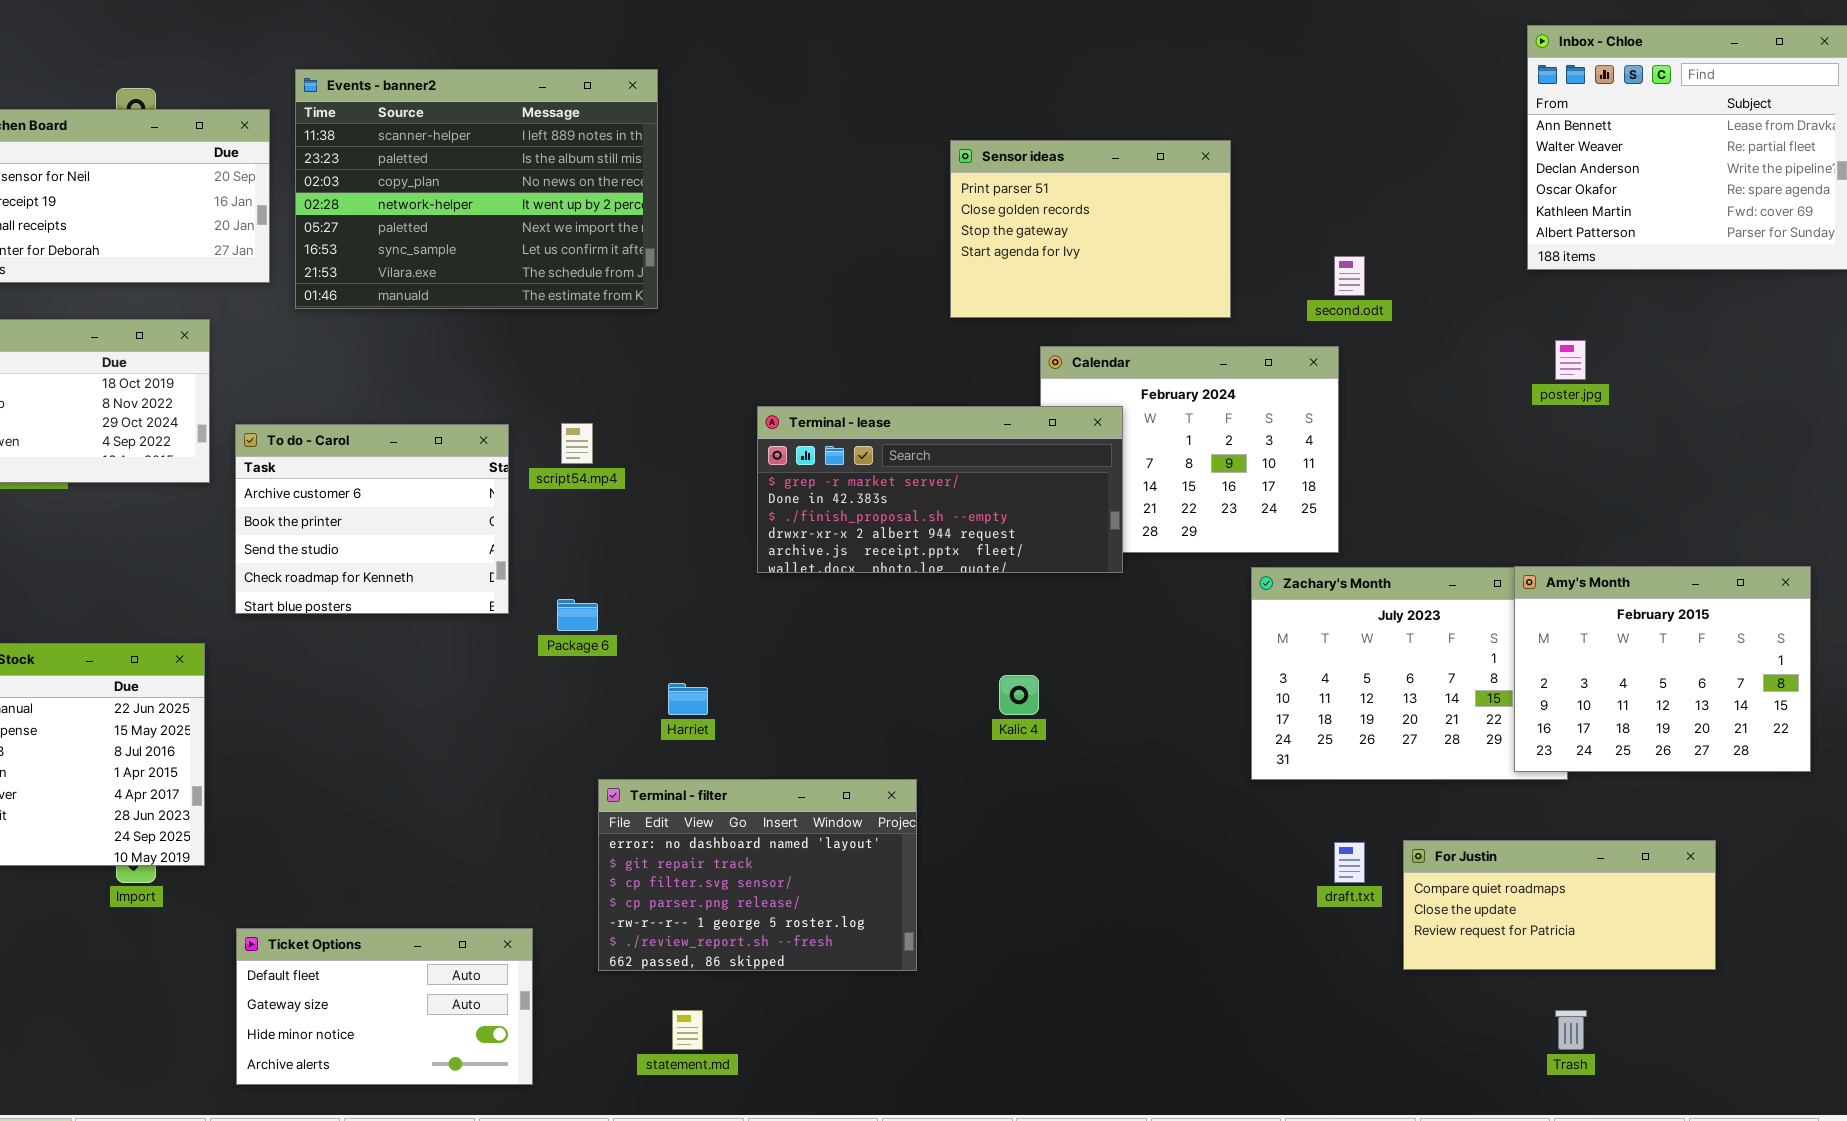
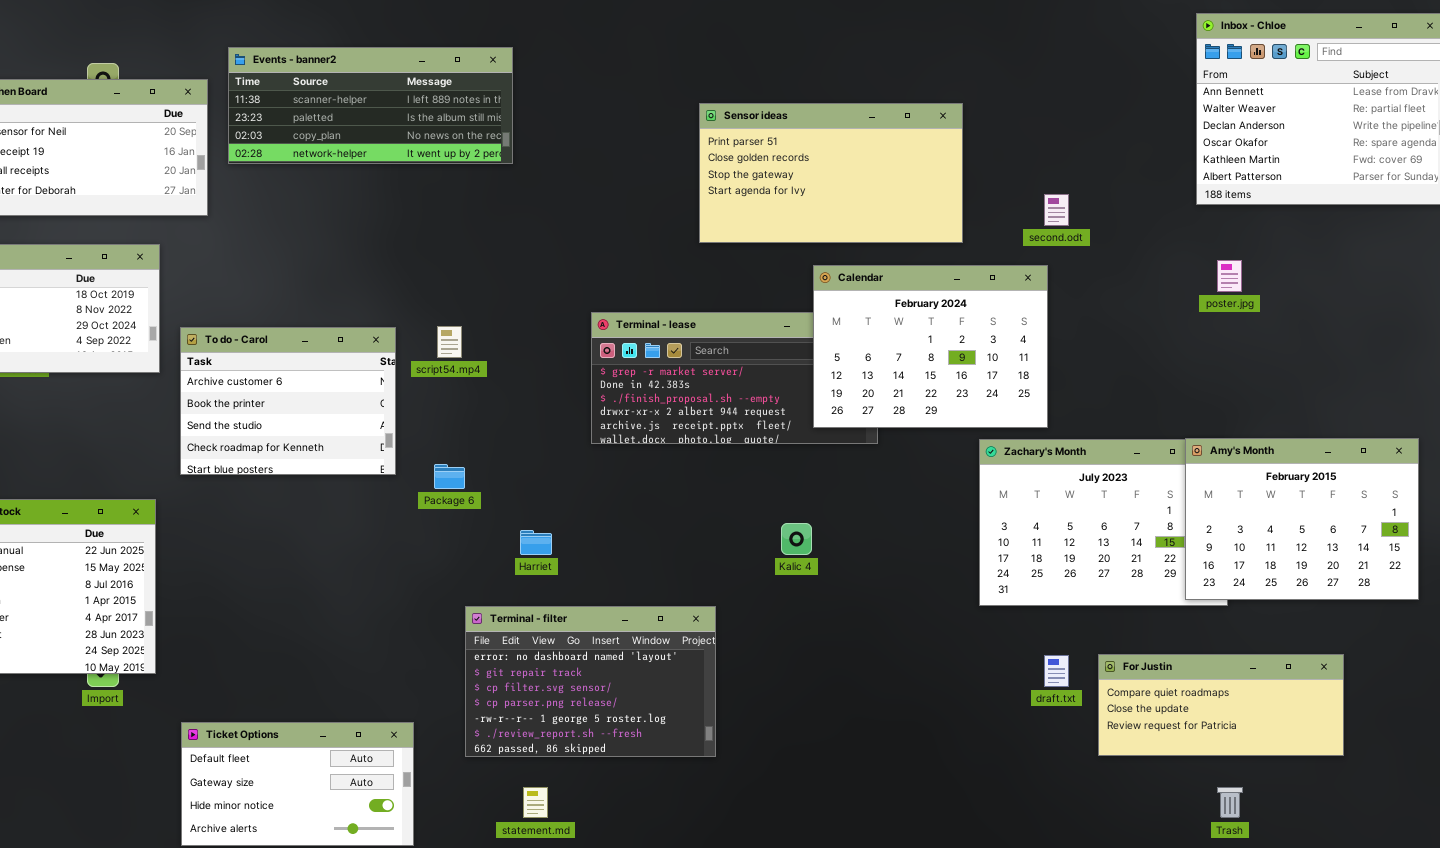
Events - banner2: [295,69,658,309] -> [228,47,513,164], resized
Sensor ideas: [950,140,1231,318] -> [699,103,963,243], resized
Calendar: [1040,346,1339,553] -> [813,265,1048,428], raised

